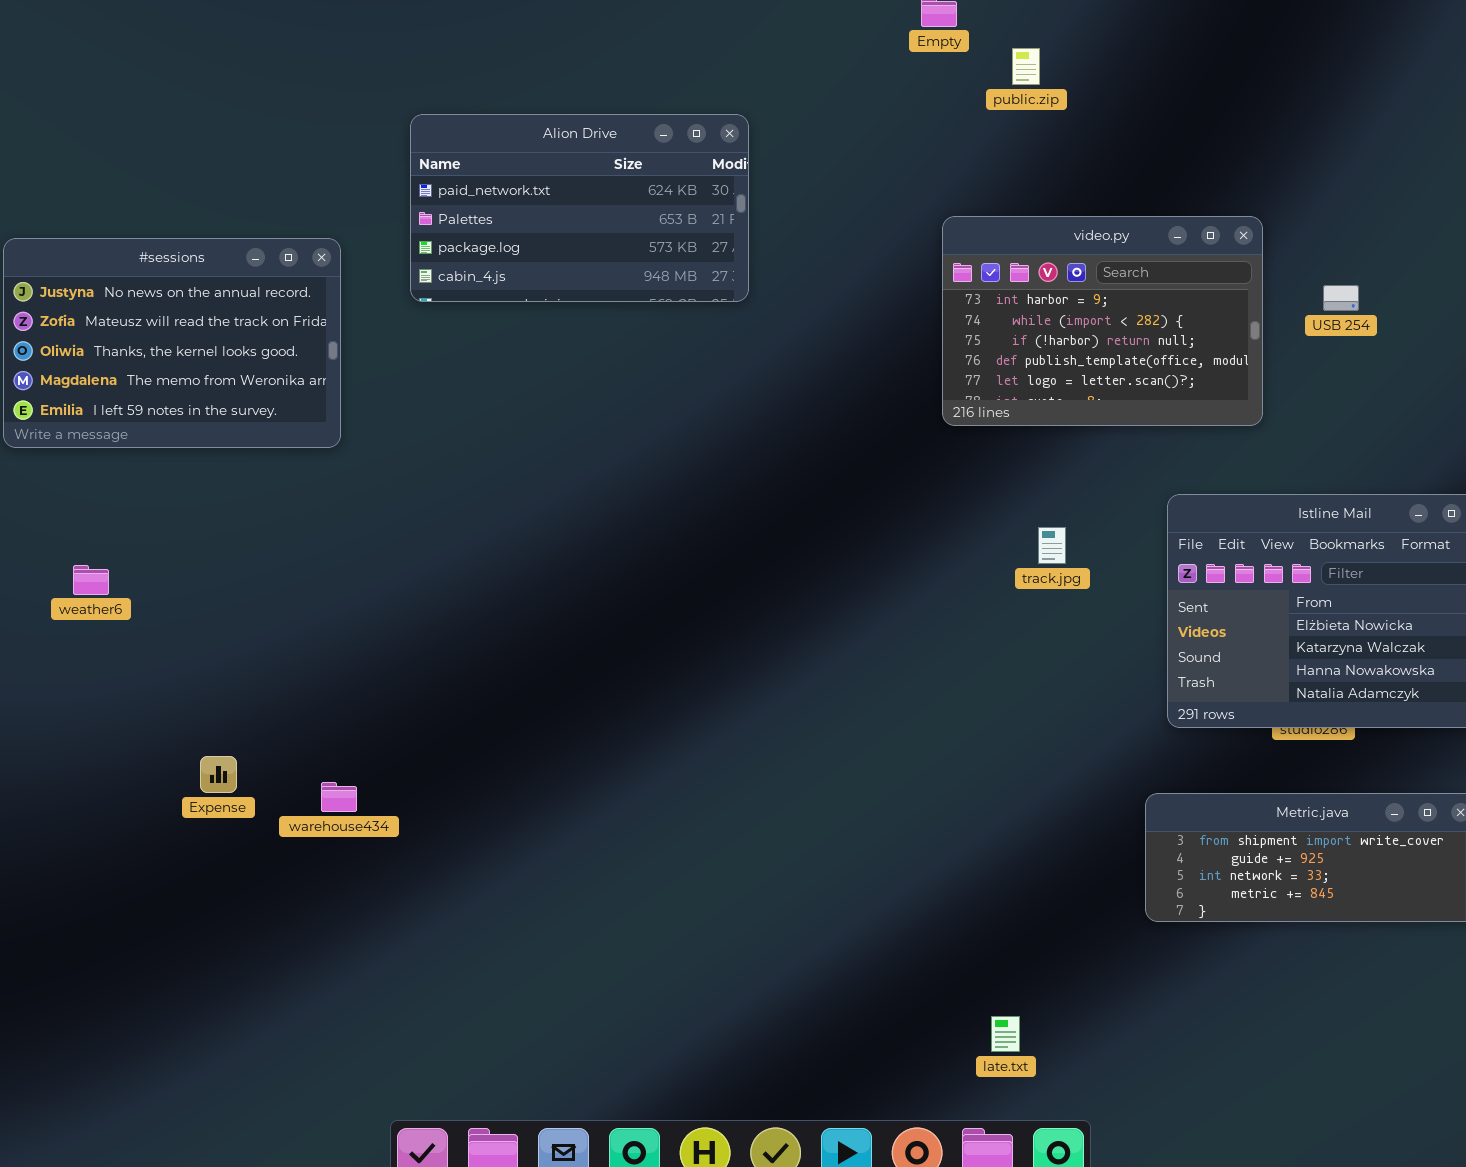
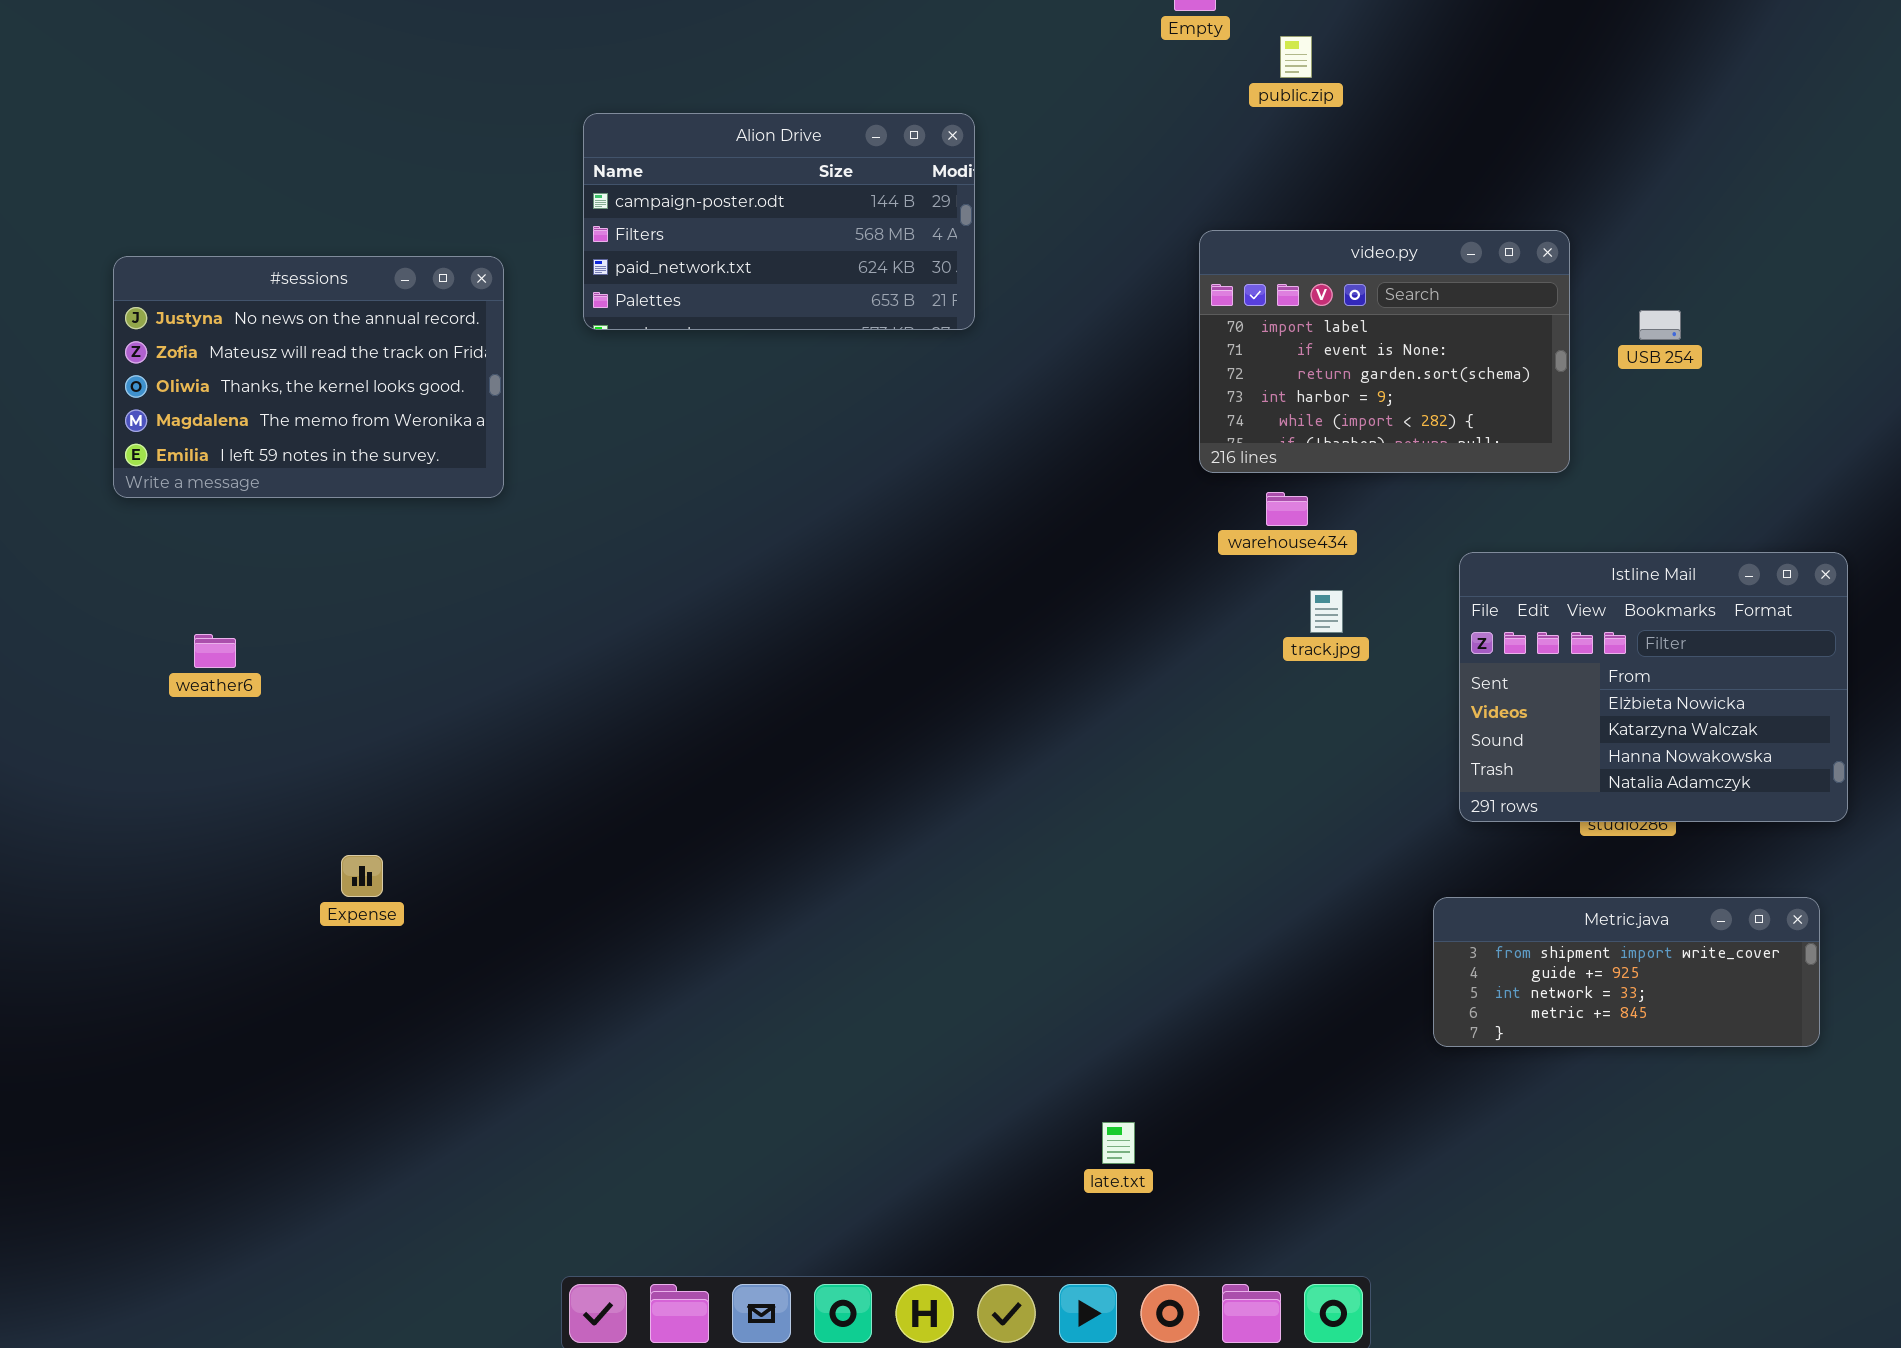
Alion Drive: [410,114,749,302] -> [583,113,975,330], scrolled up 2 rows
video.py: [942,216,1263,426] -> [1199,230,1570,473], scrolled up 3 rows
warehouse434: [321,782,357,812] -> [1266,492,1308,526], moved
late.txt: [991,1016,1020,1052] -> [1102,1122,1135,1164], moved

